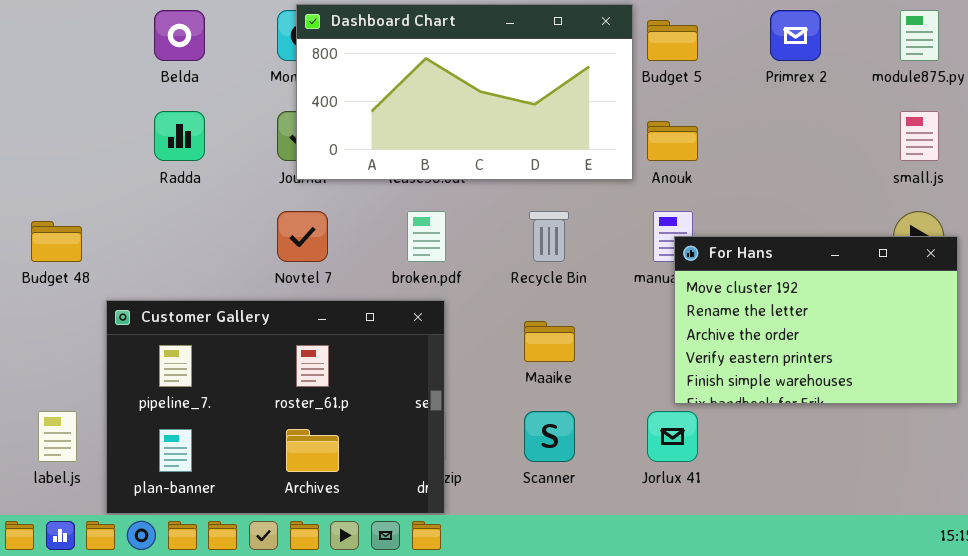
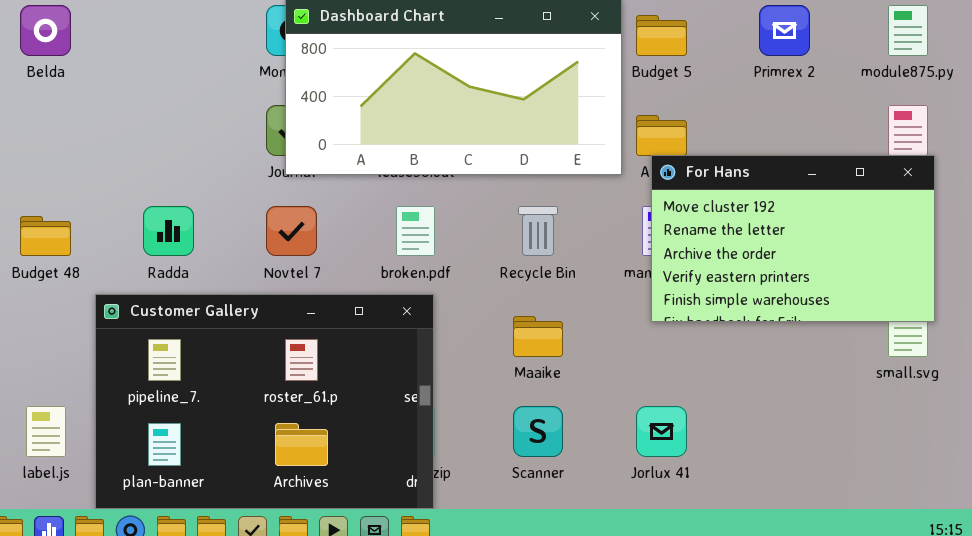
Belda: [154,10,205,61] -> [20,5,71,56], moved
Radda: [154,111,205,161] -> [143,206,194,256], moved
For Hans: [674,236,958,404] -> [651,155,935,322], moved

